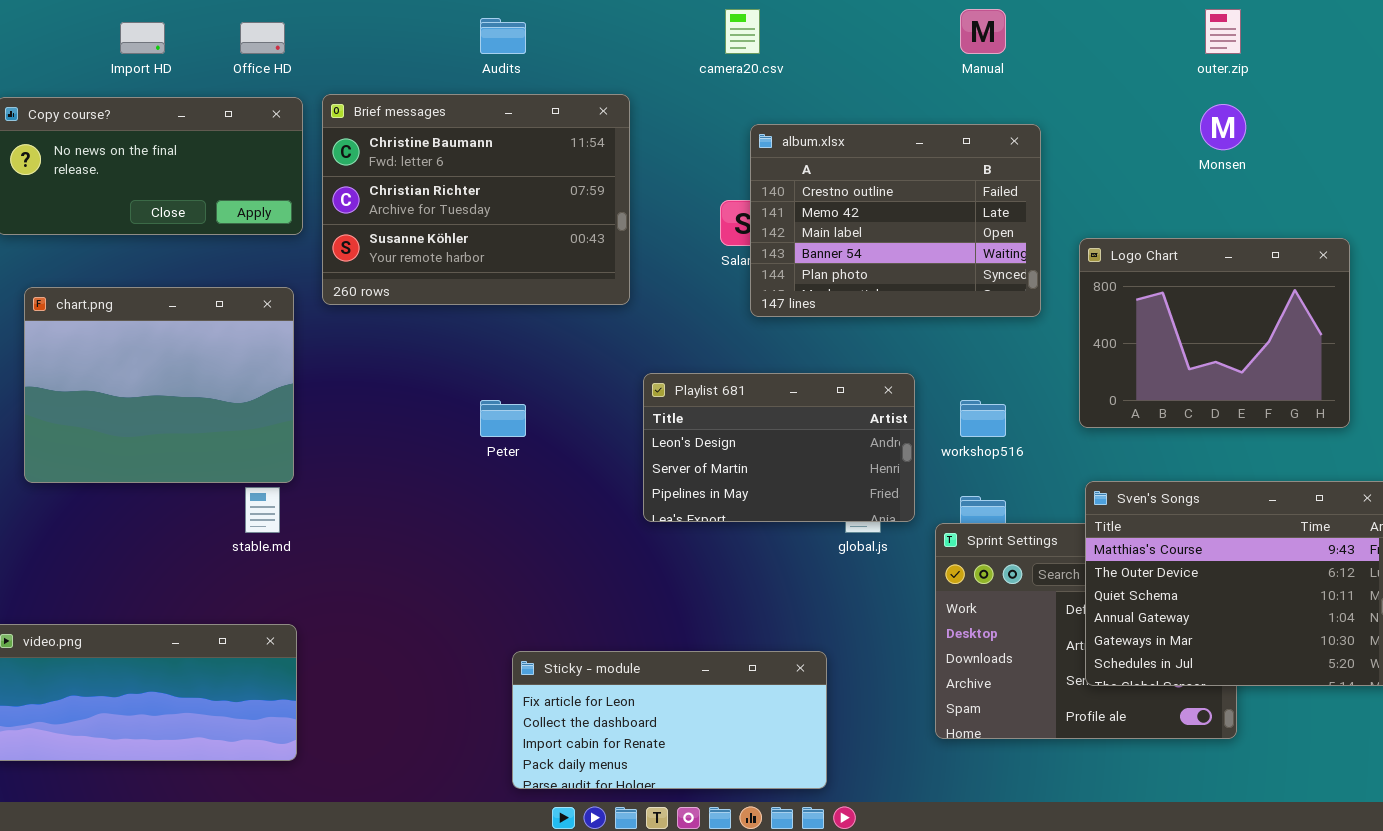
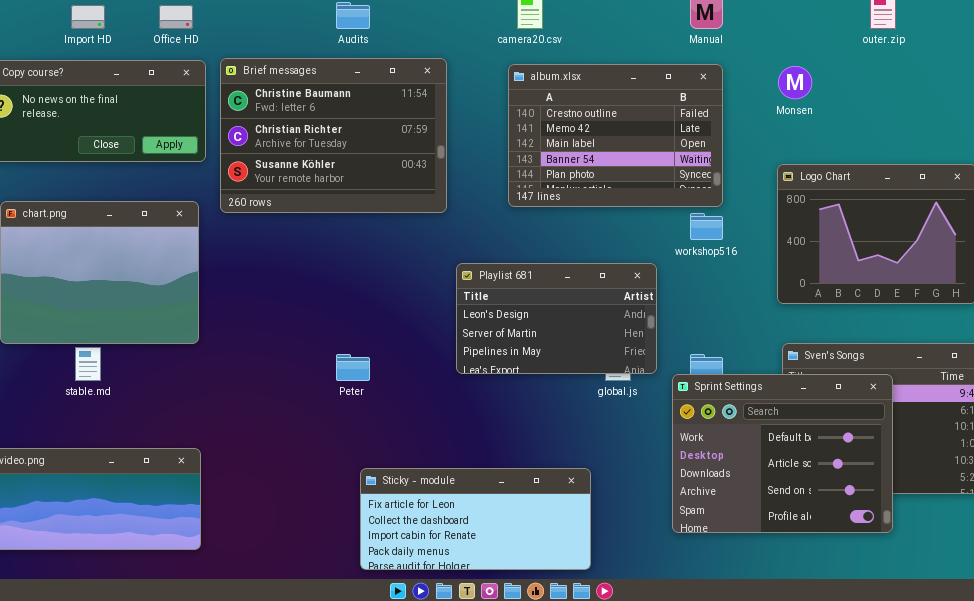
Monsen: [1200,104,1246,150] -> [778,66,812,99], moved
album.xlsx: [750,124,1041,317] -> [508,64,723,207], moved
Peter: [480,400,526,437] -> [336,354,370,381], moved
workshop516: [960,400,1006,437] -> [690,213,723,240], moved
stable.md: [245,487,280,533] -> [75,347,101,381], moved
Sprint Settings: [935,523,1237,739] -> [672,374,893,533], raised

